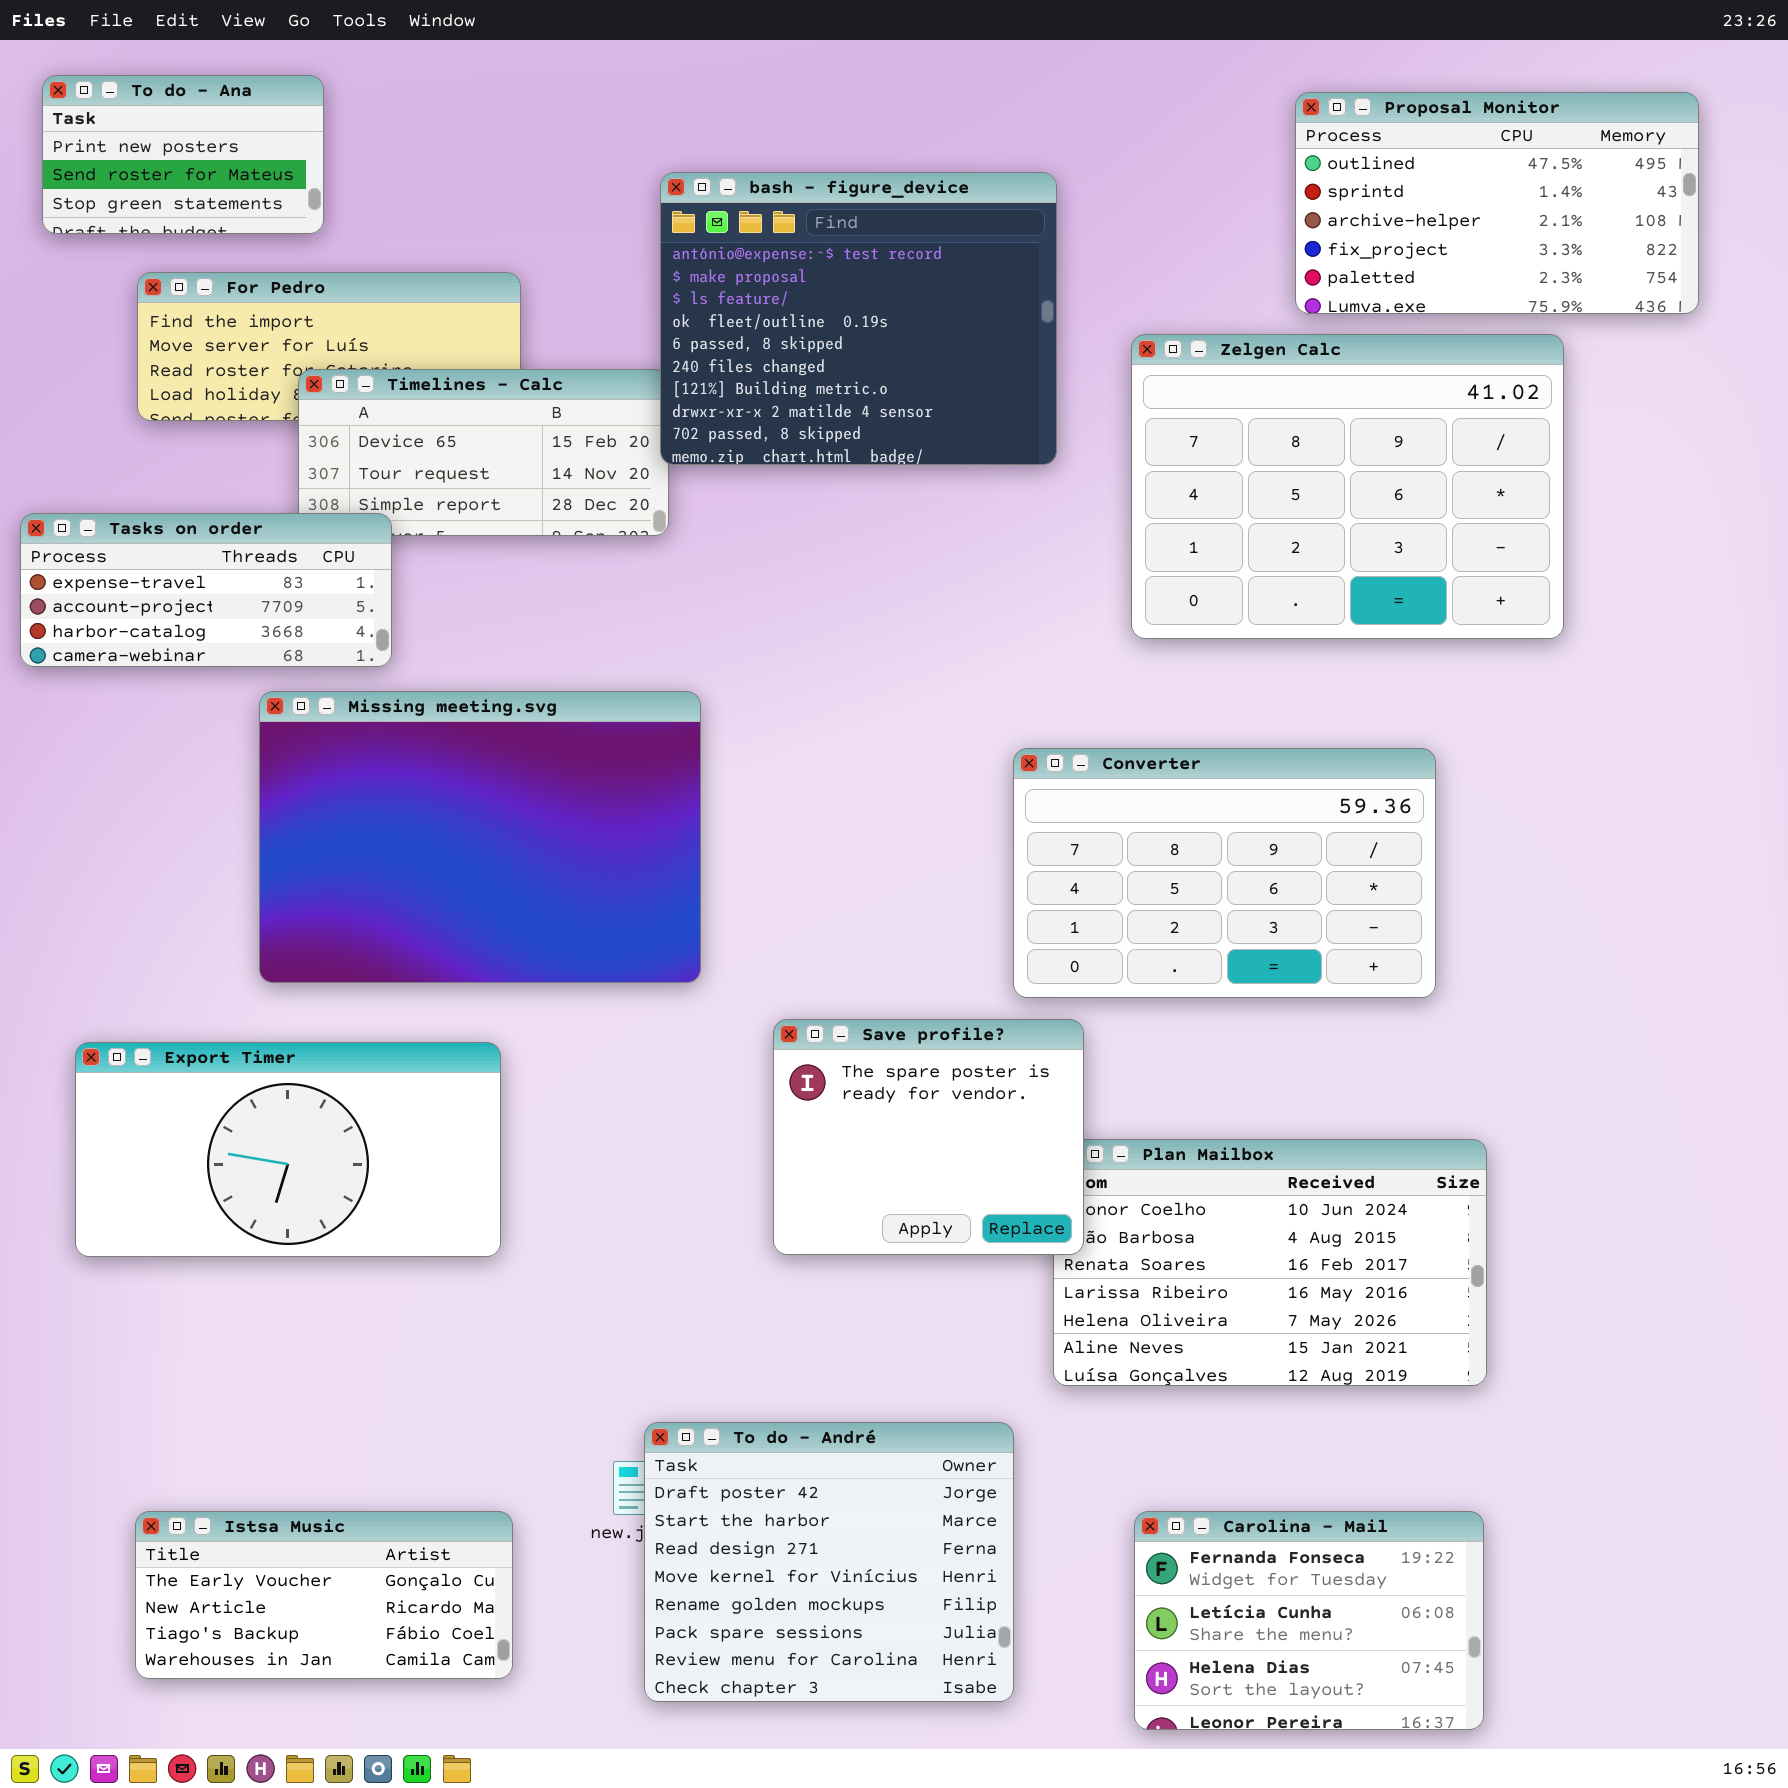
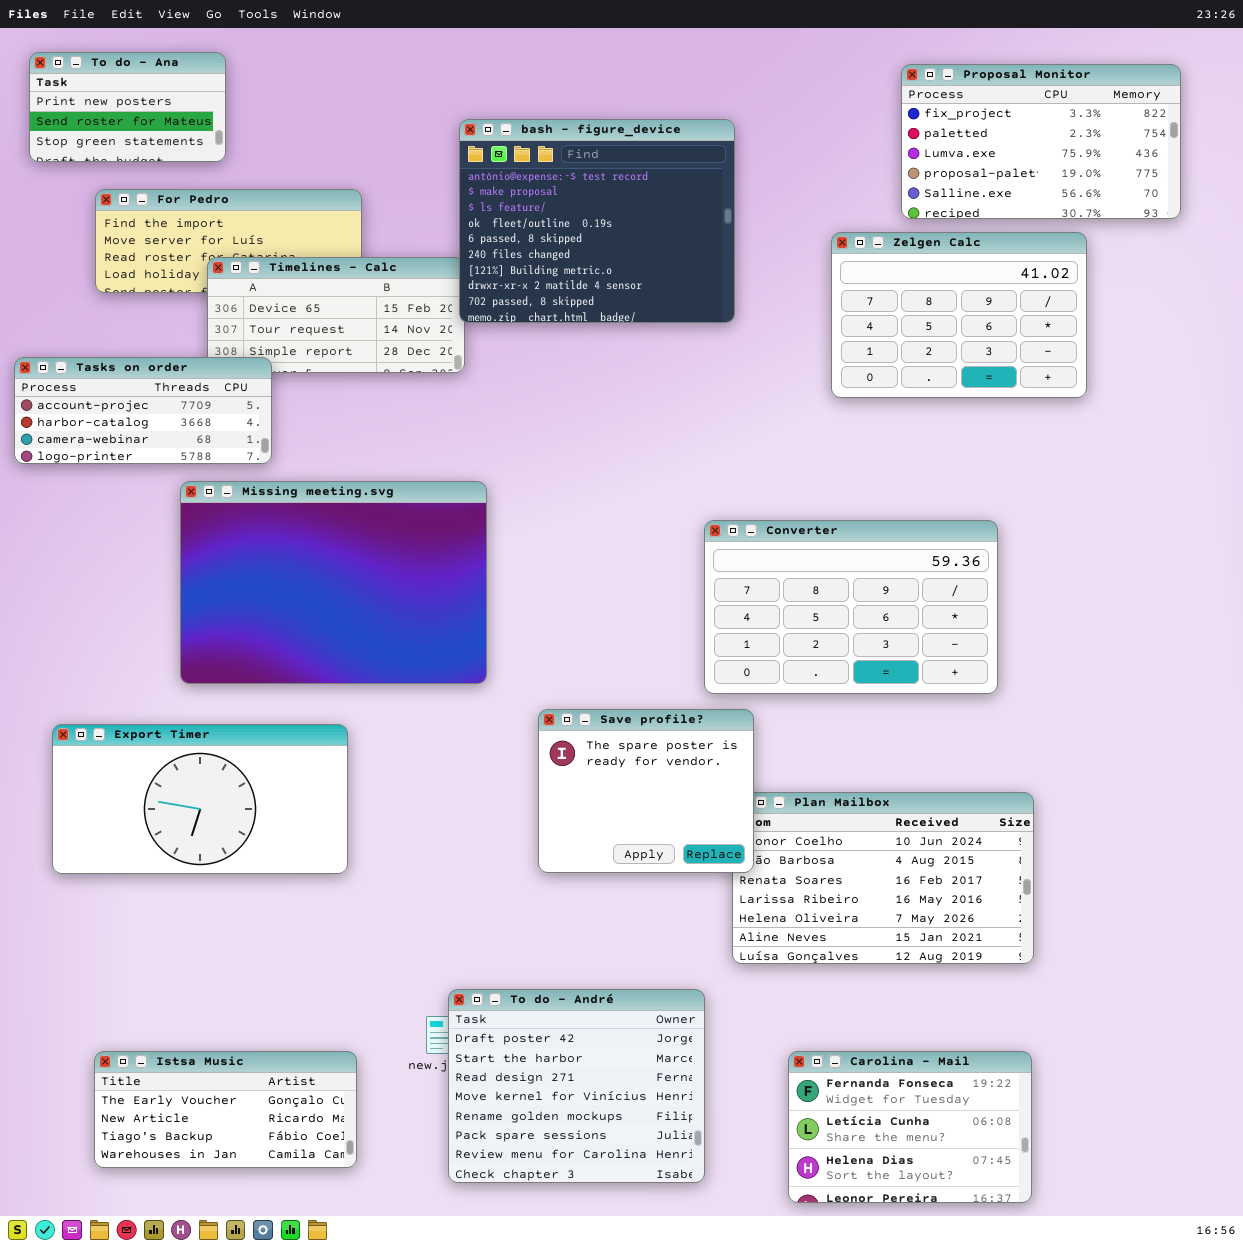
Proposal Monitor: [1295,92,1699,314] -> [901,64,1181,219], scrolled down 3 rows
Zelgen Calc: [1131,334,1564,639] -> [831,232,1087,398], resized
Tasks on order: [20,513,392,667] -> [14,357,272,464], scrolled down 1 row

